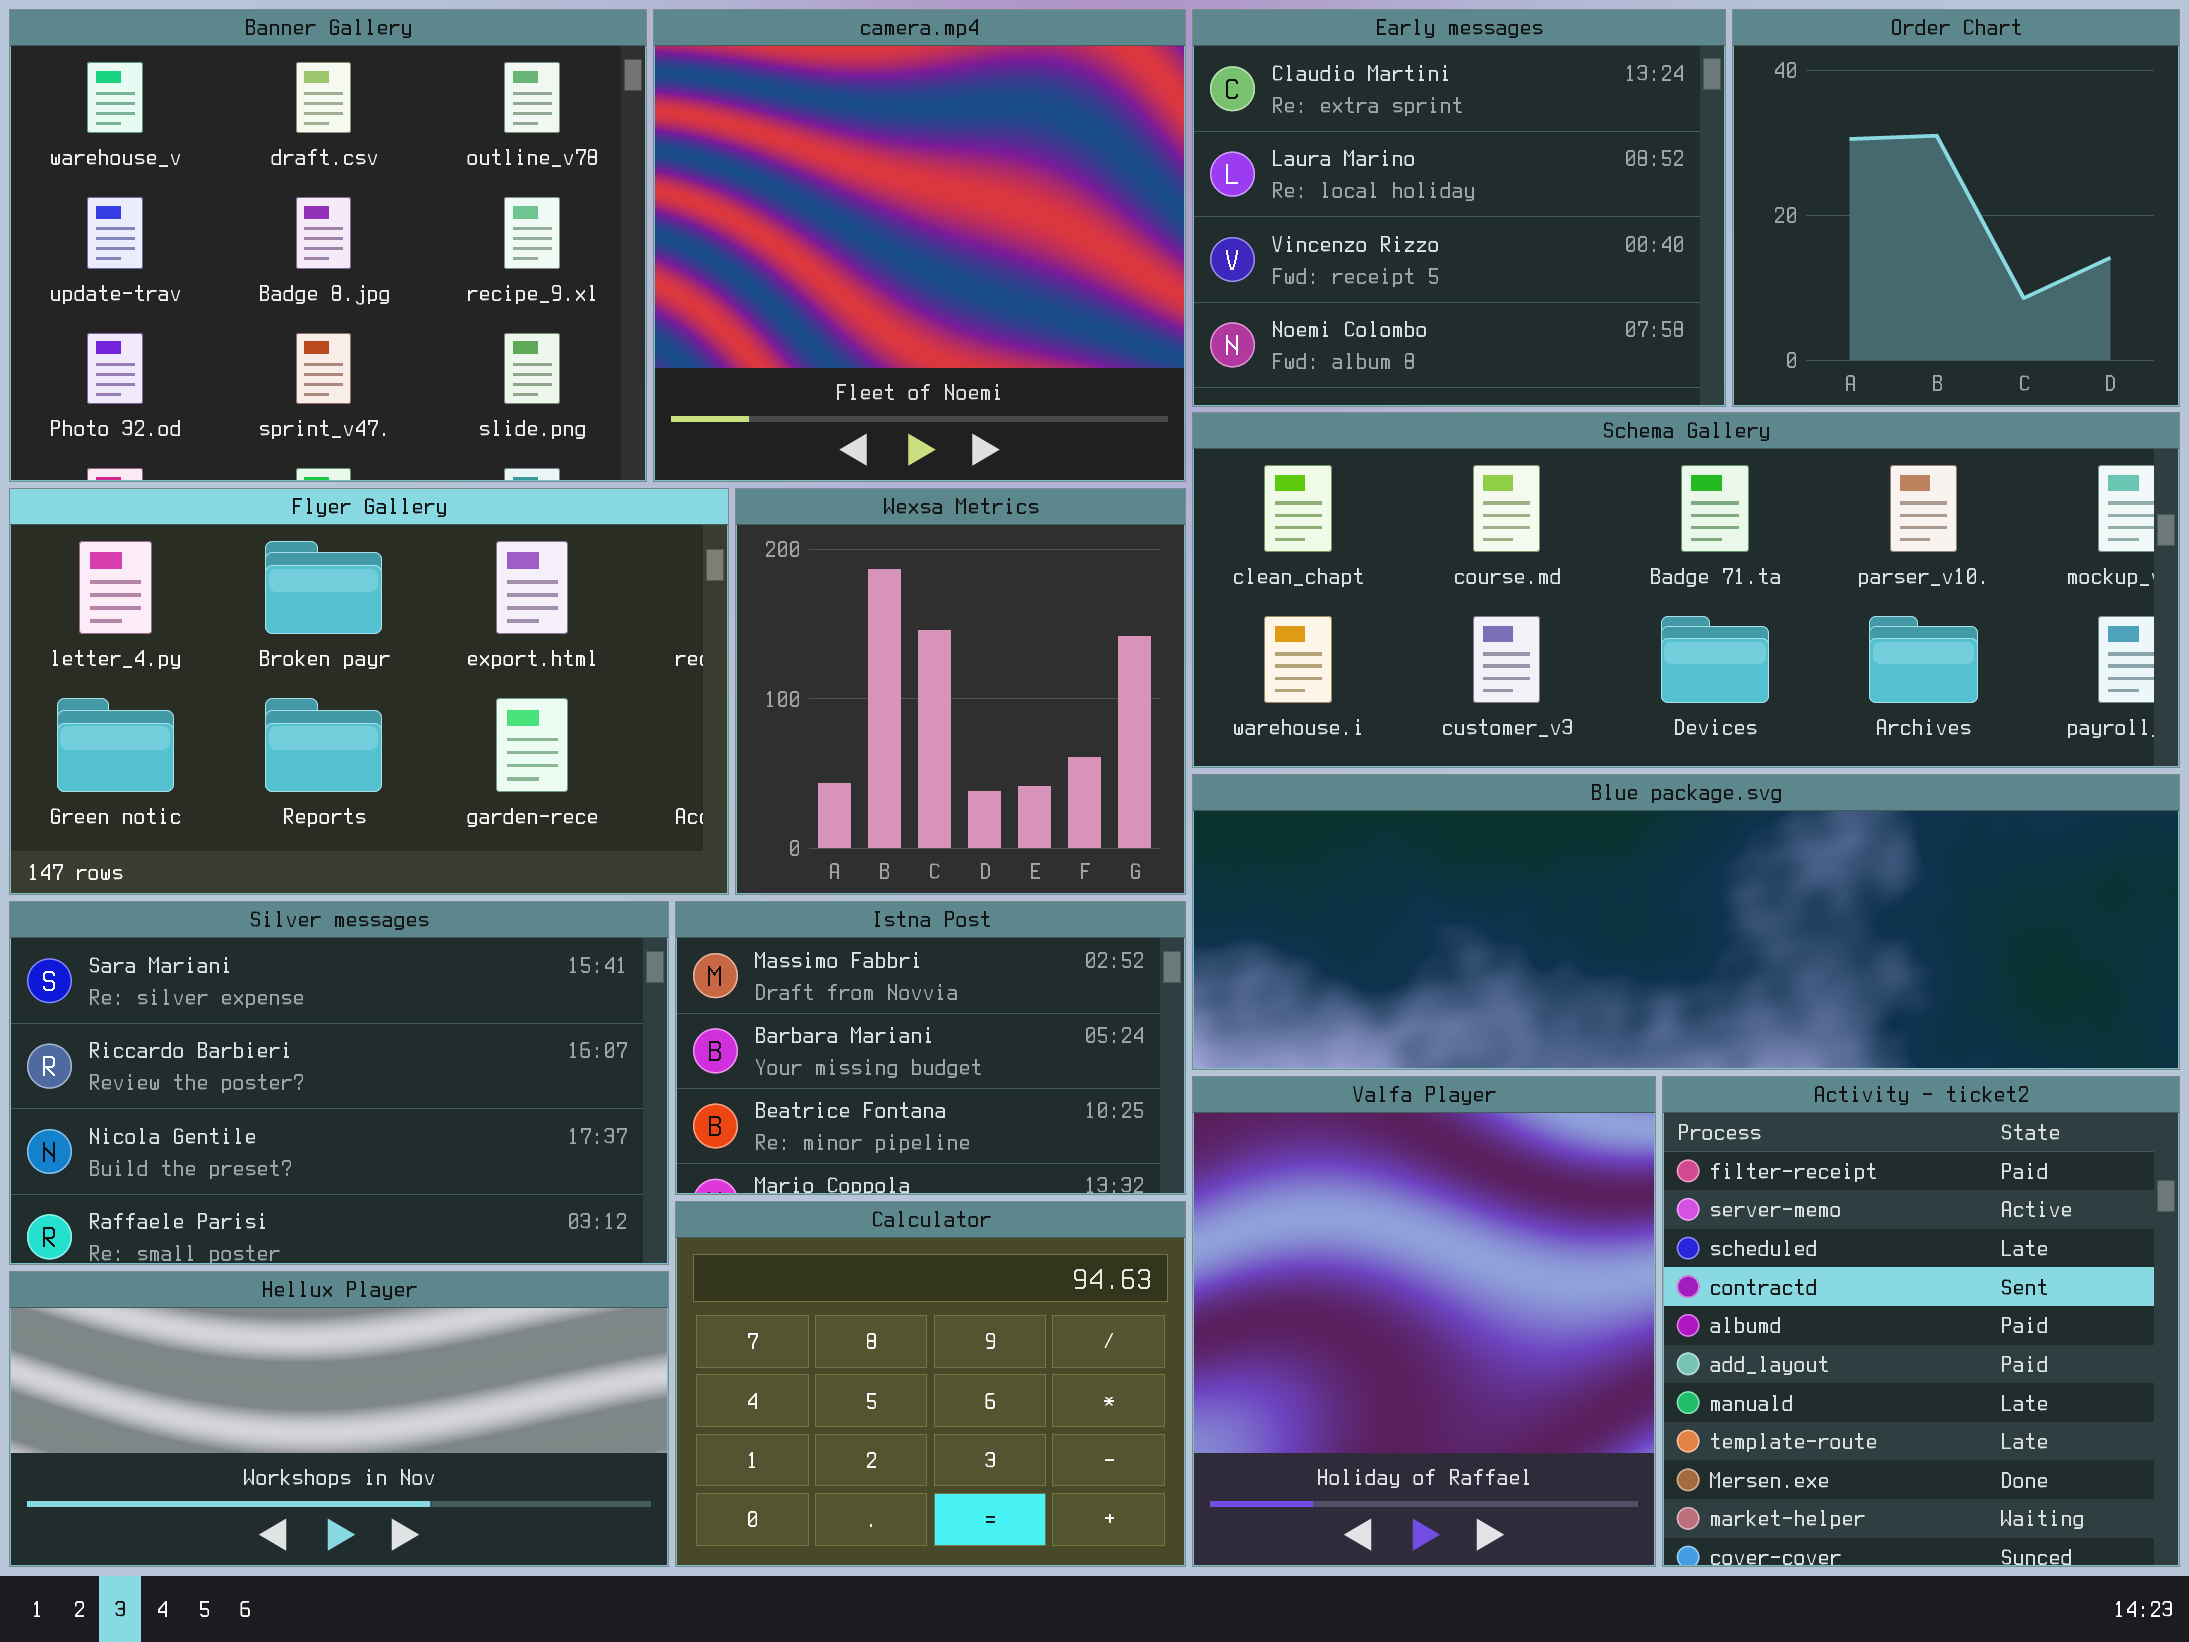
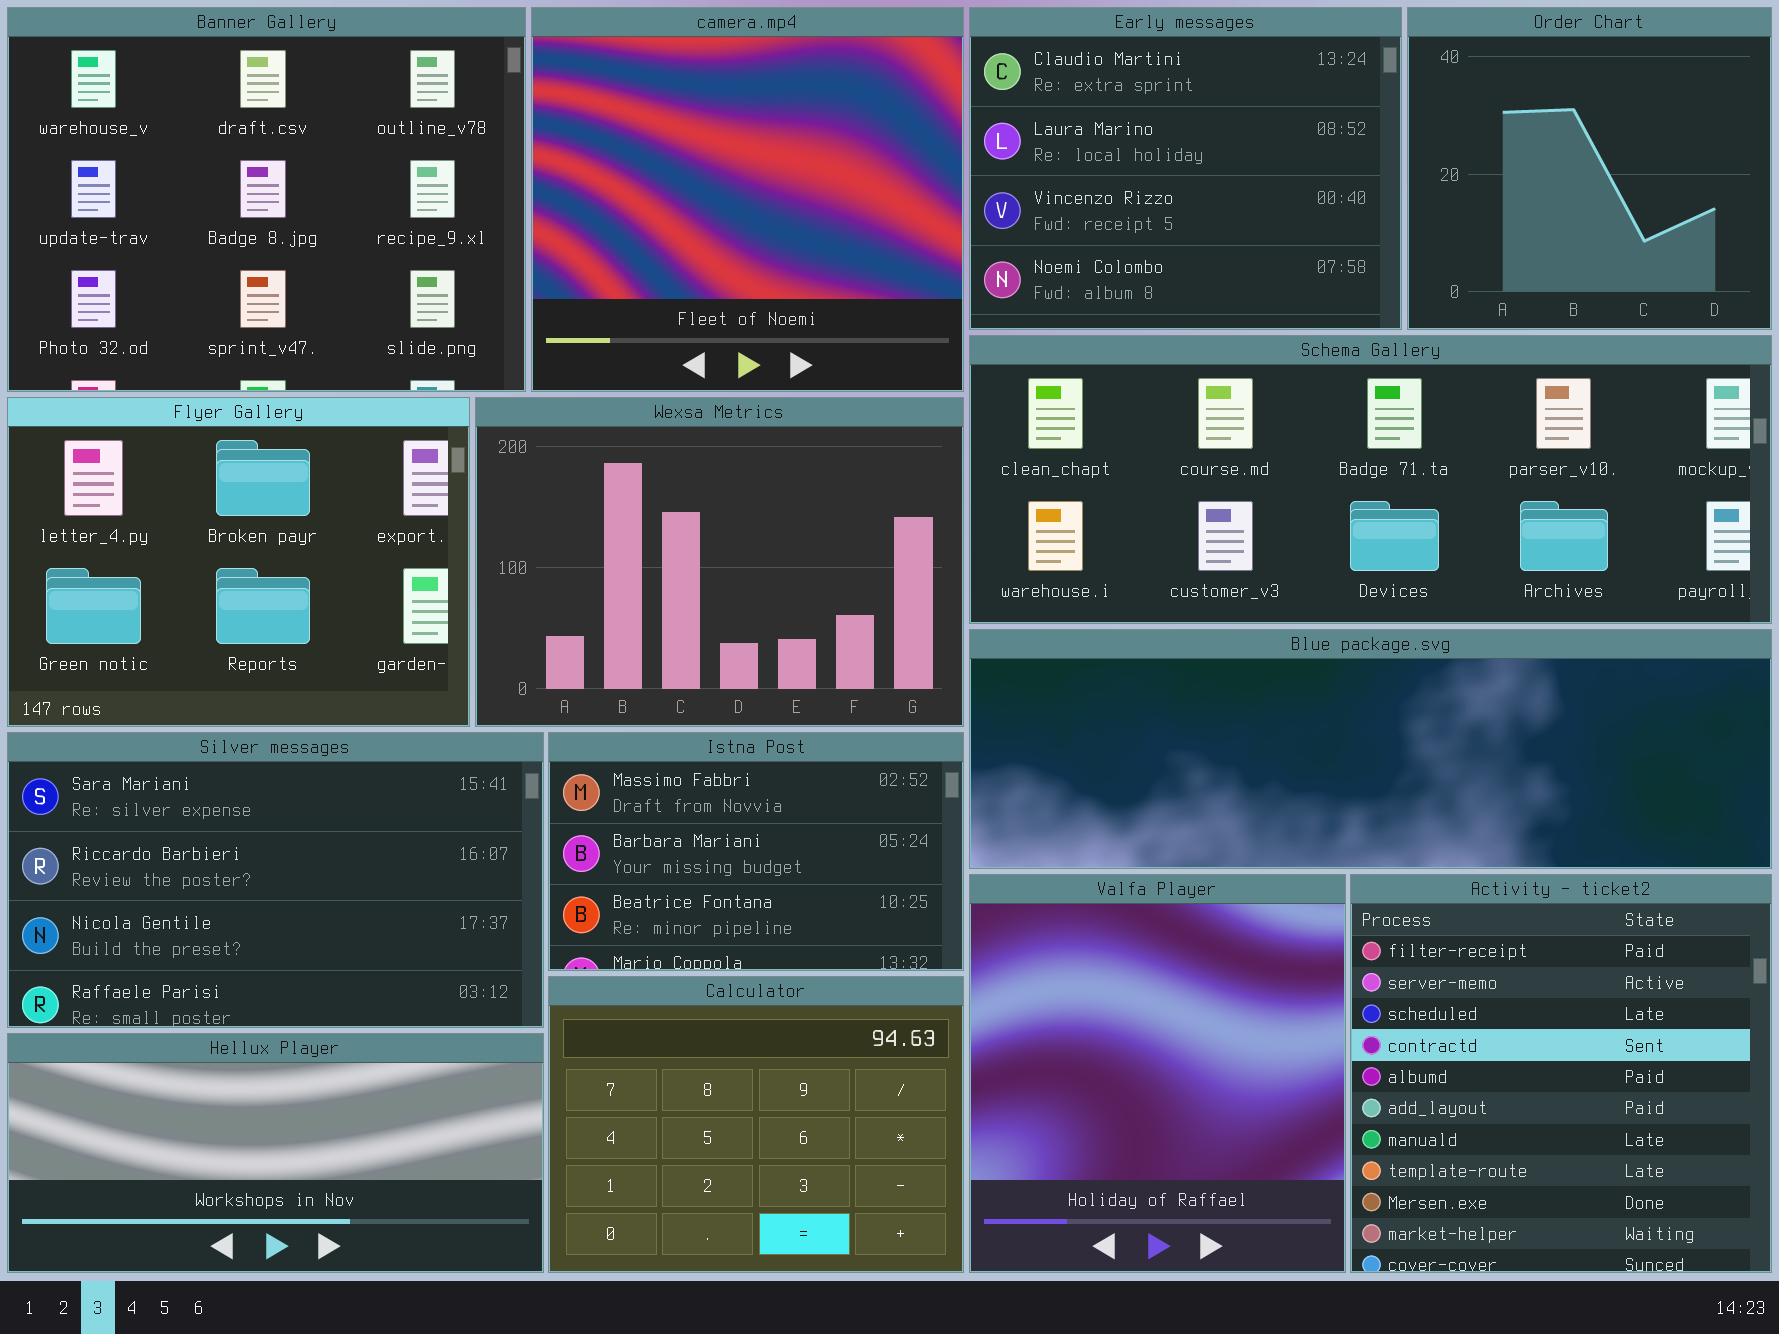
Flyer Gallery: [9,488,729,895] -> [7,397,470,727], resized
Wexsa Metrics: [735,488,1186,895] -> [475,397,964,727], resized

